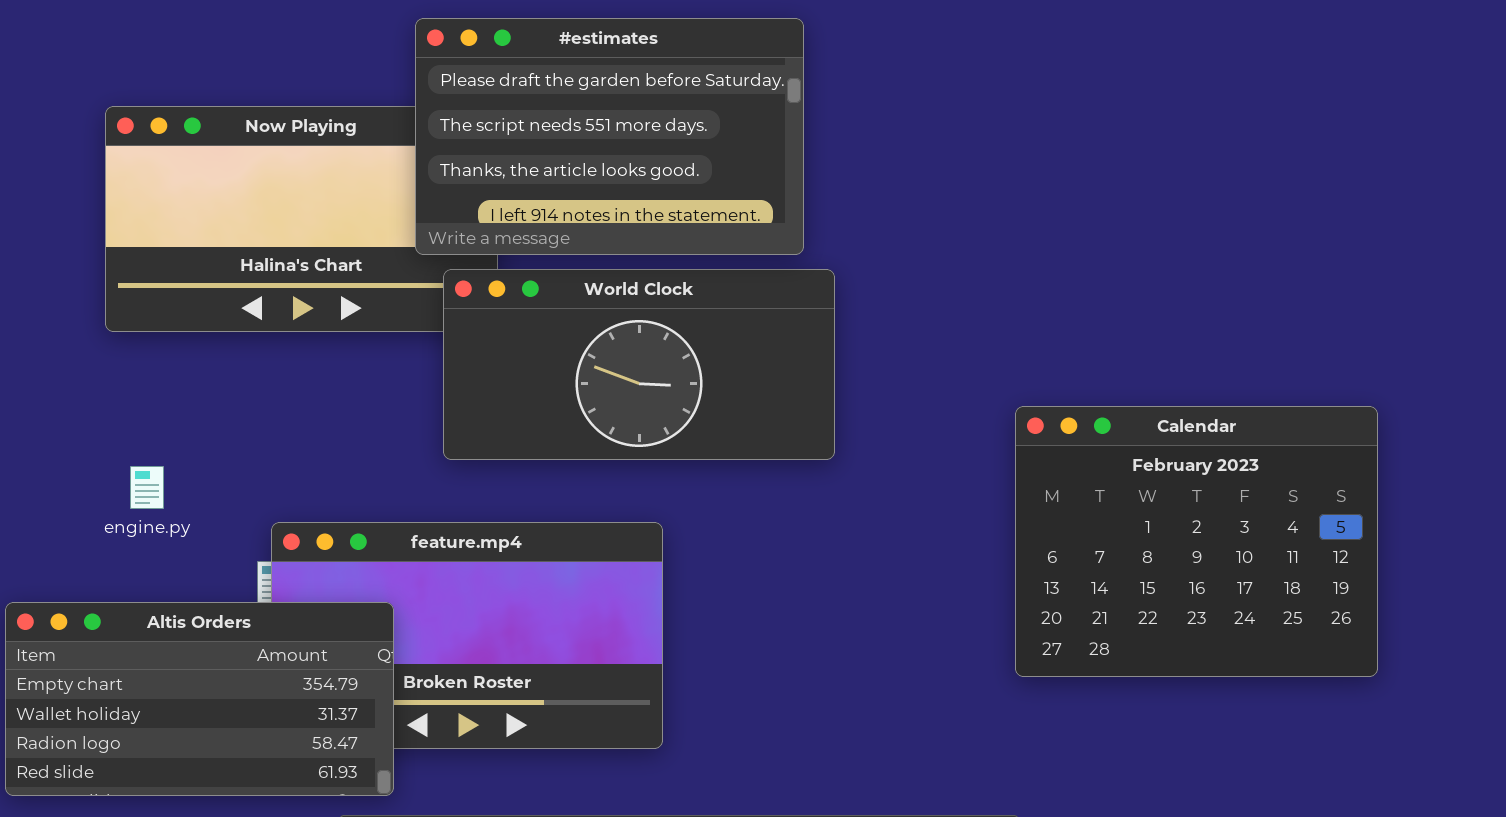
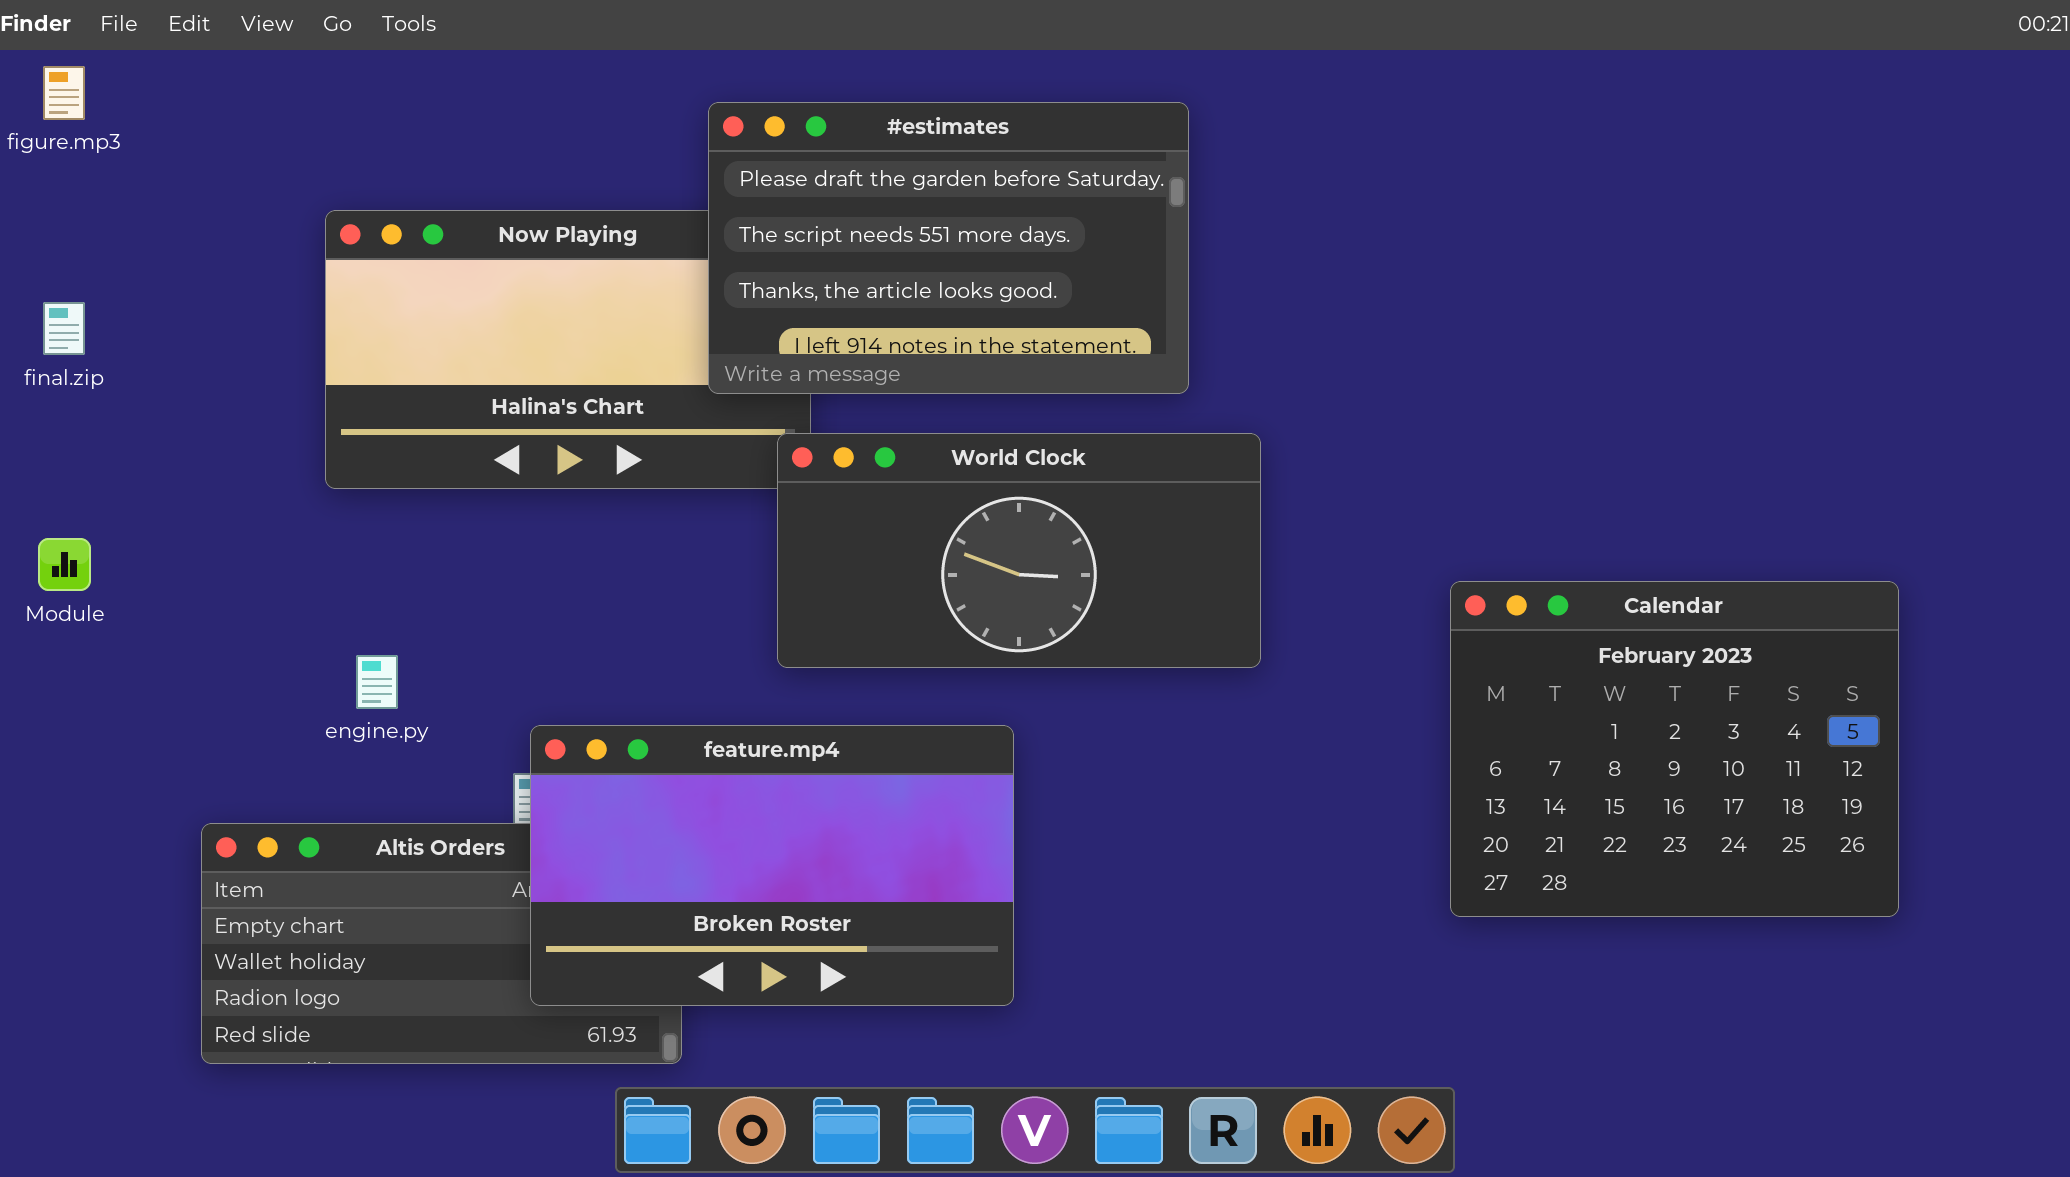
World Clock: [443,269,835,460] -> [777,433,1261,668], moved
feature.mp4: [271,522,663,749] -> [530,725,1014,1006], raised

